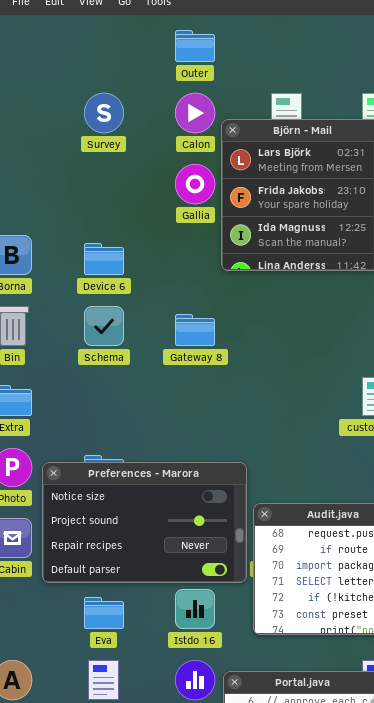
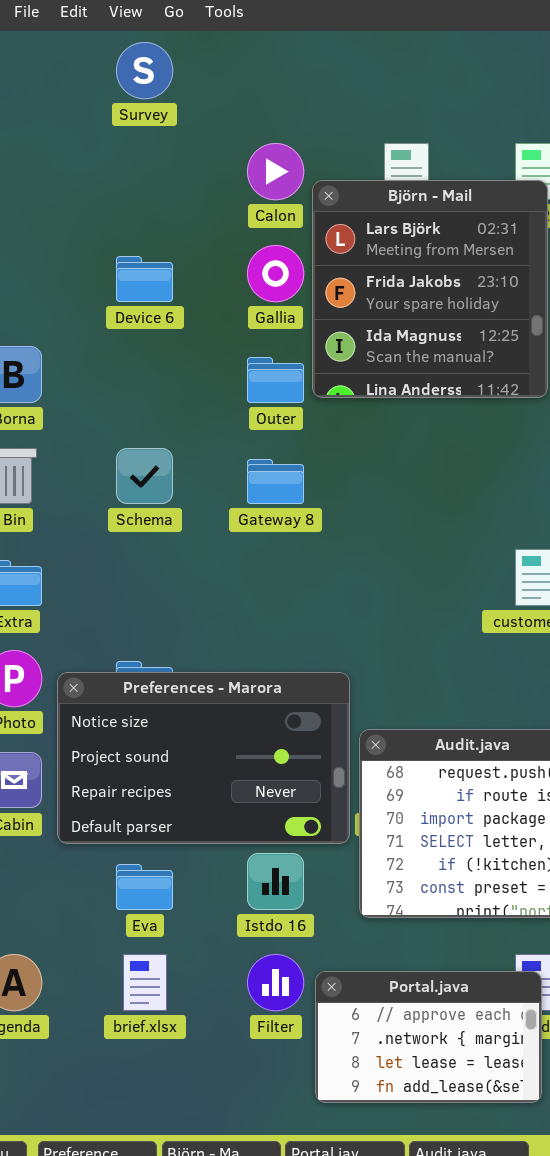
Outer: [175,30,215,62] -> [247,357,304,403], moved
Survey: [84,93,124,133] -> [116,42,173,99], moved
Device 6: [84,243,124,275] -> [116,256,173,302], moved

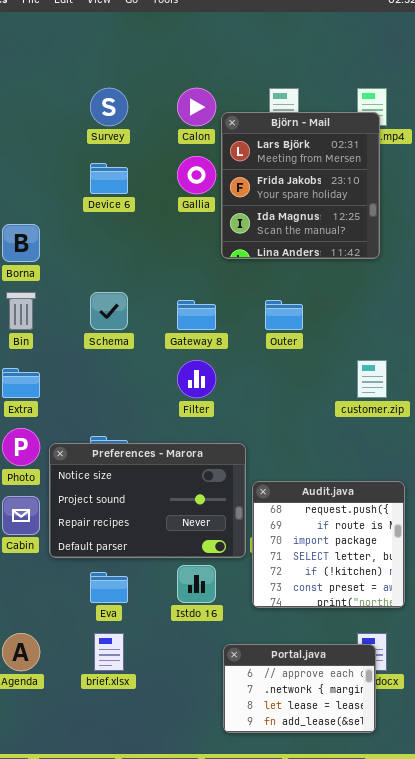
Survey: [116,42,173,99] -> [90,88,128,126], moved
Outer: [247,357,304,403] -> [265,300,303,330], moved
Filter: [247,954,304,1011] -> [177,360,216,398], moved

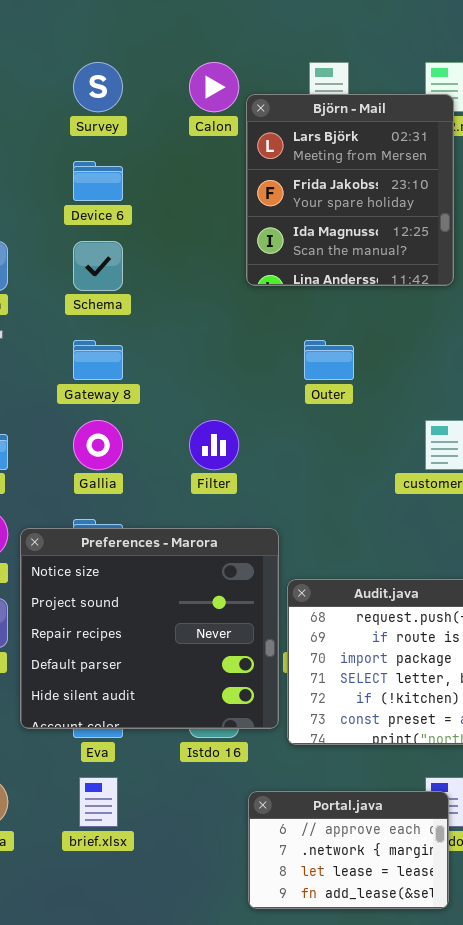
Gallia: [177,156,216,194] -> [73,420,123,470], moved
Schema: [90,292,128,330] -> [73,241,123,291], moved
Gateway 8: [177,300,216,330] -> [73,340,123,380], moved
Preferences - Marora: [49,443,246,558] -> [20,528,279,729], resized

